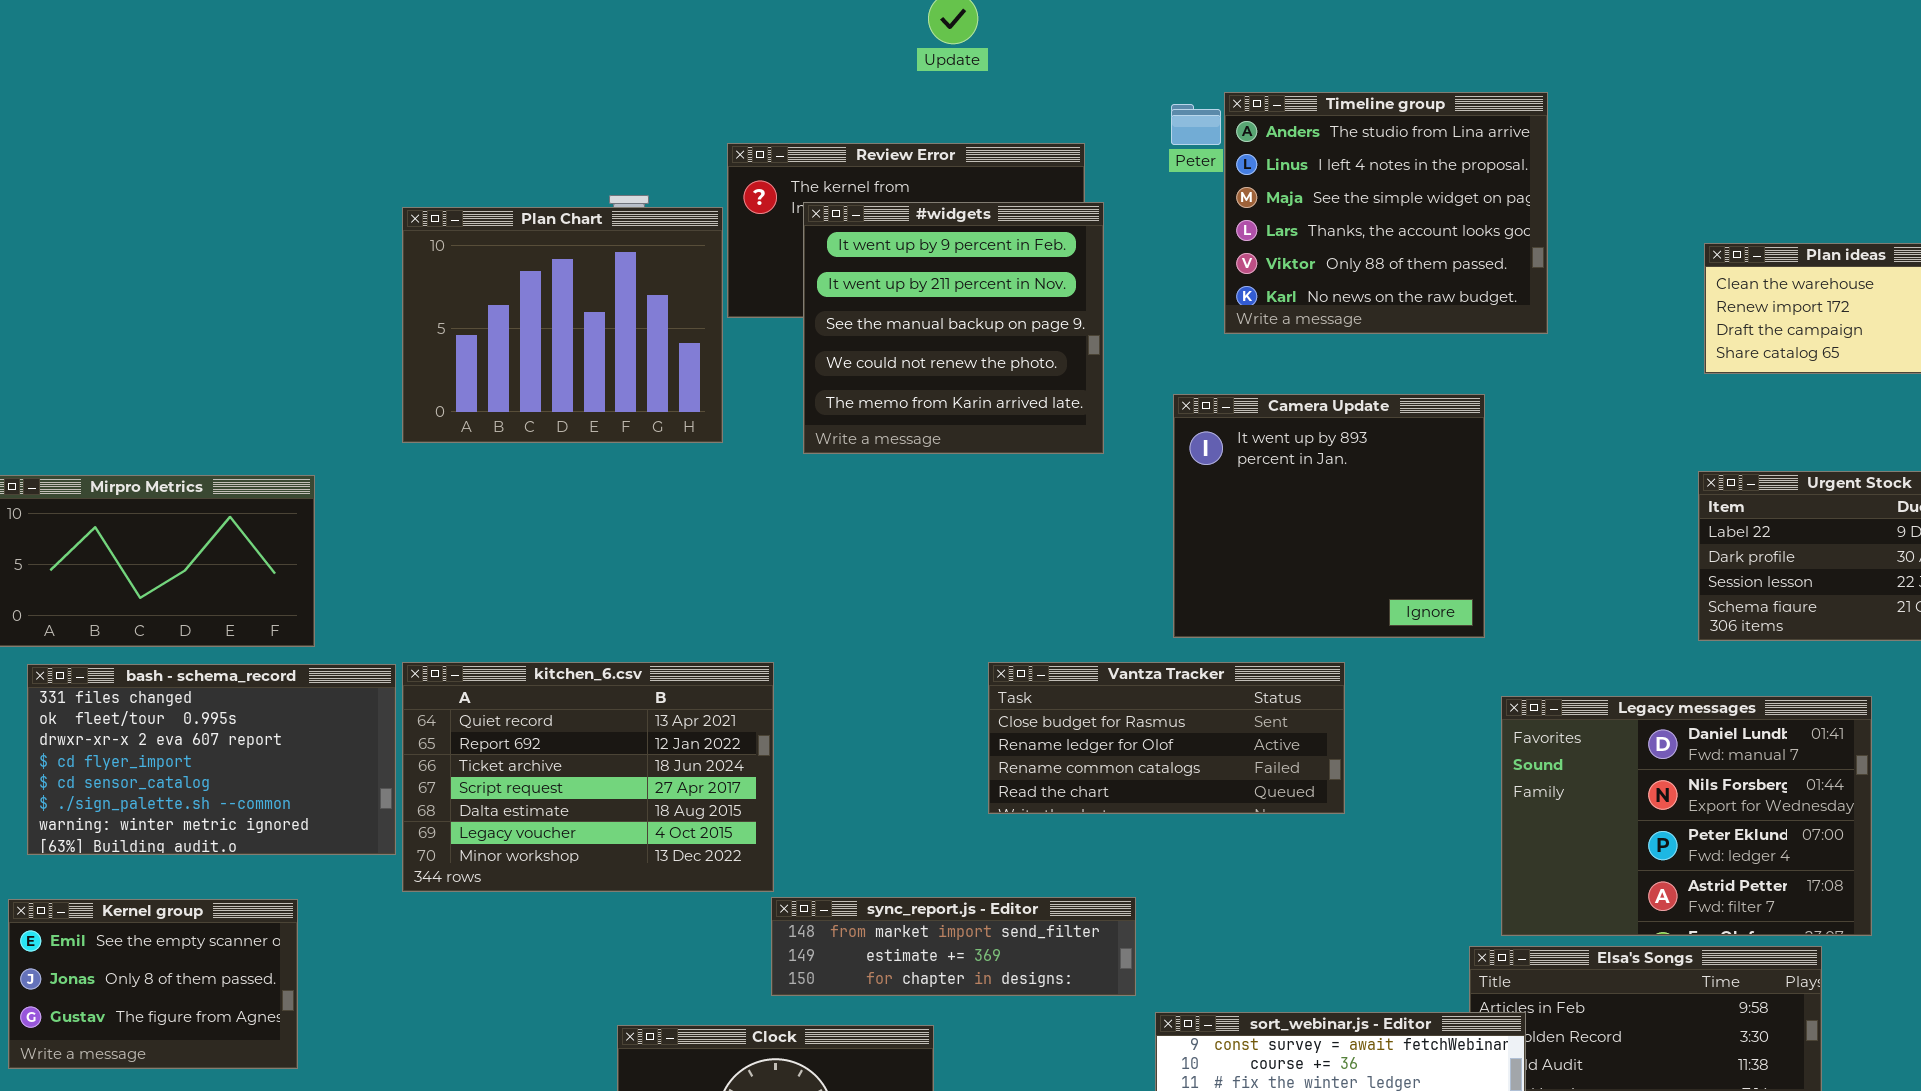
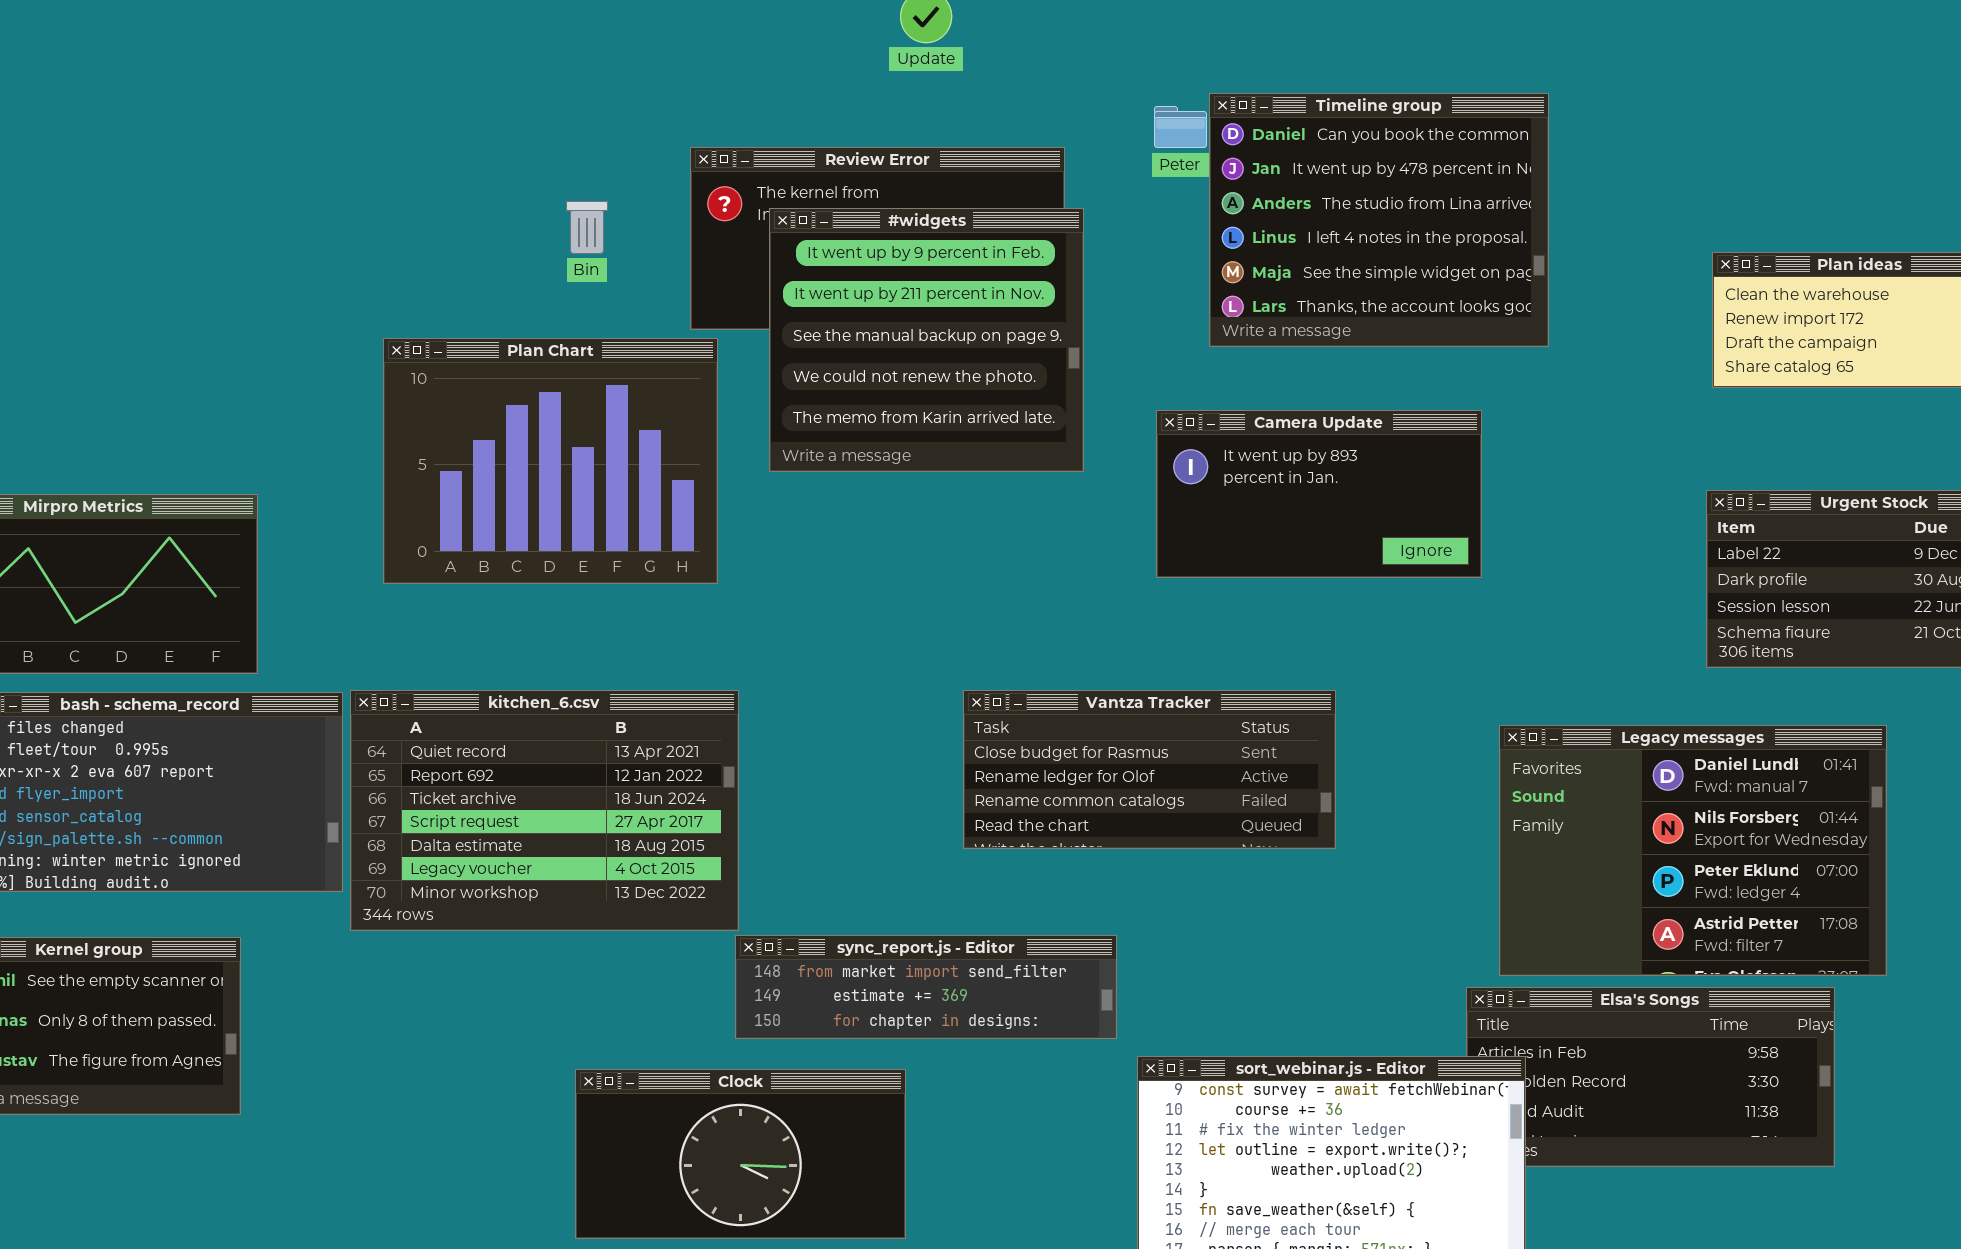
Timeline group: [1224,92,1548,334] -> [1209,93,1549,347], scrolled up 2 rows
Plan Chart: [402,207,723,443] -> [383,338,718,584], moved
Camera Update: [1173,394,1485,638] -> [1156,410,1482,578], resized

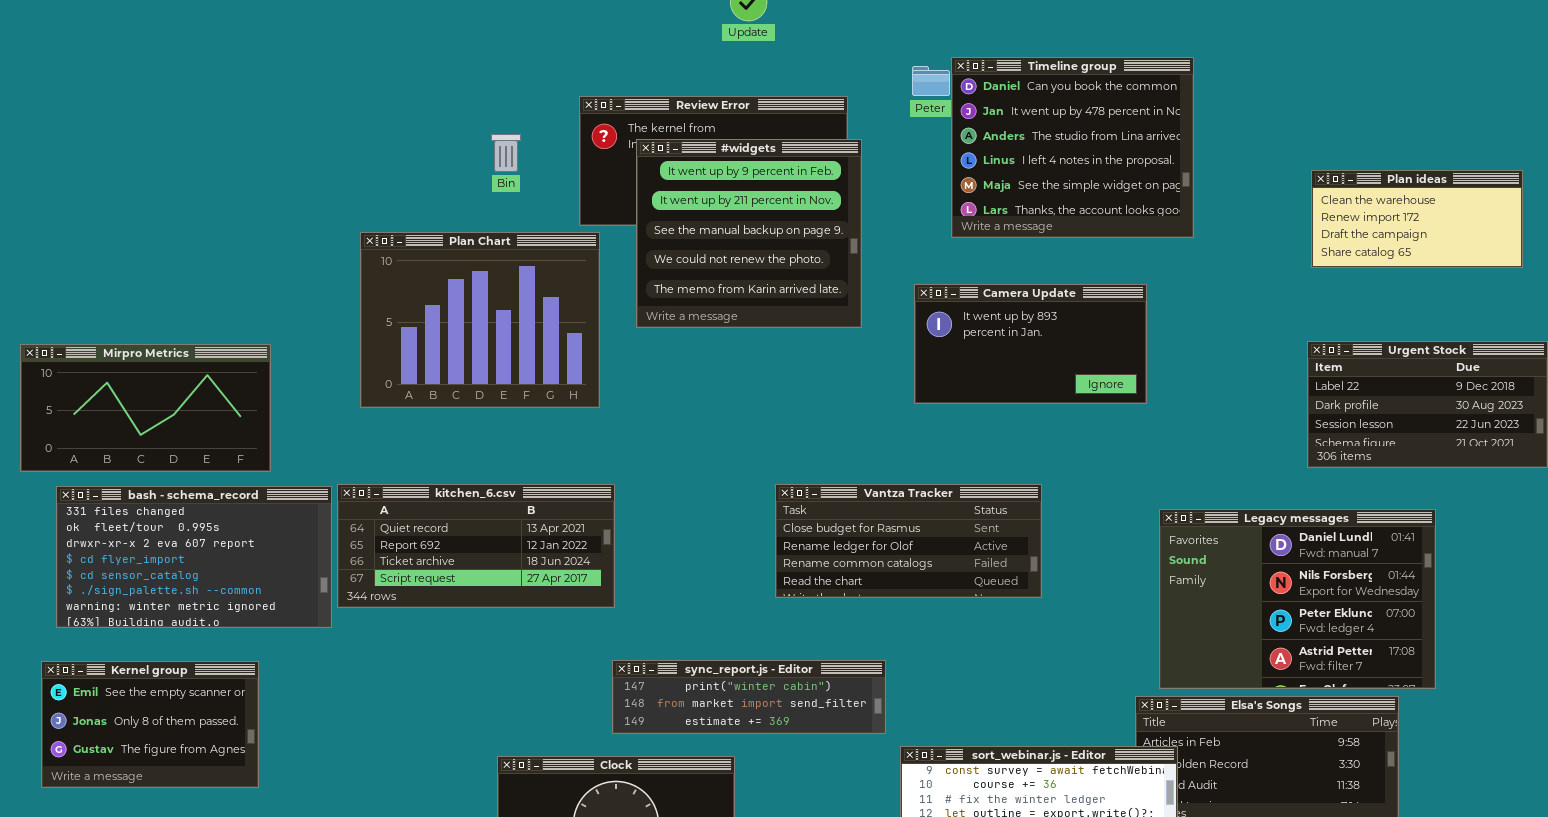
kitchen_6.csv: [350,690,739,931] -> [337,484,615,608], resized
sync_report.js - Editor: [735,935,1117,1039] -> [612,660,886,734], scrolled up 1 row

